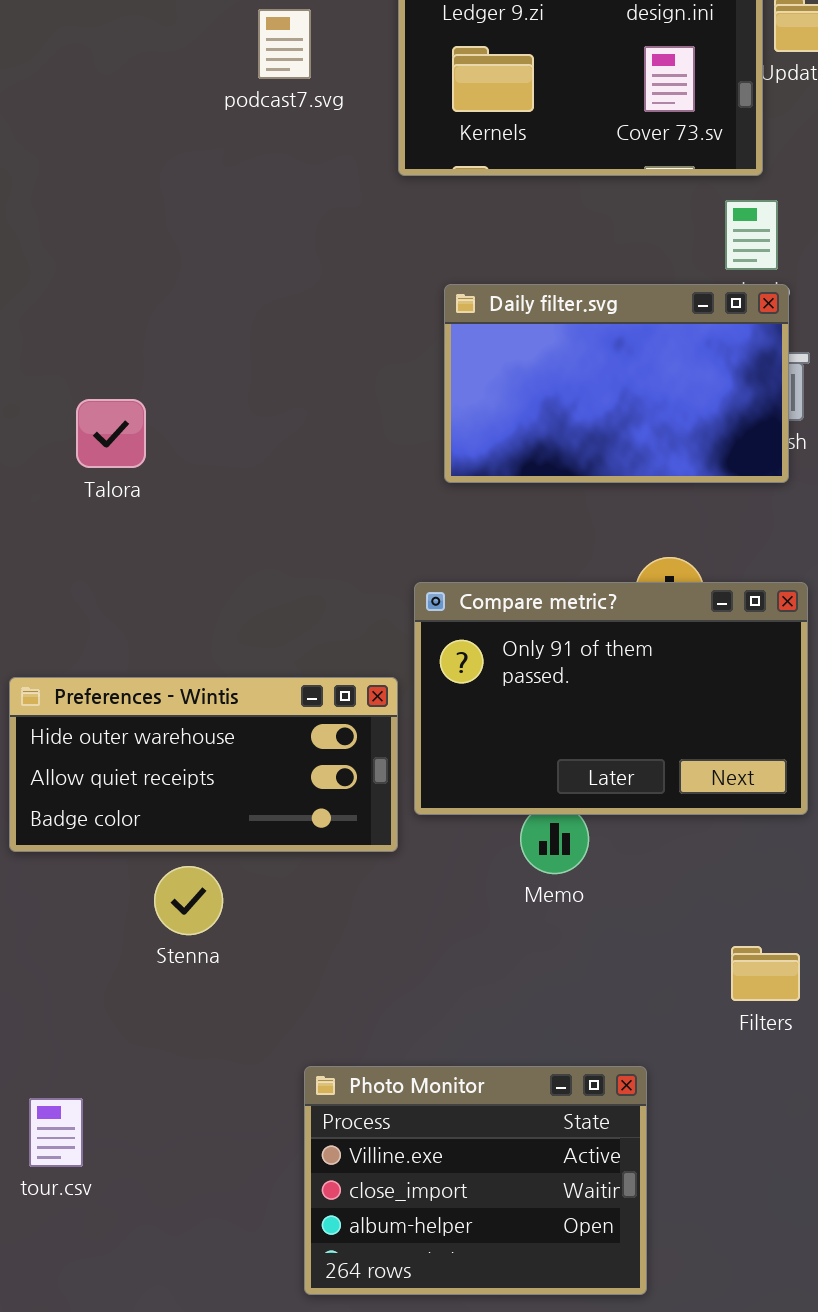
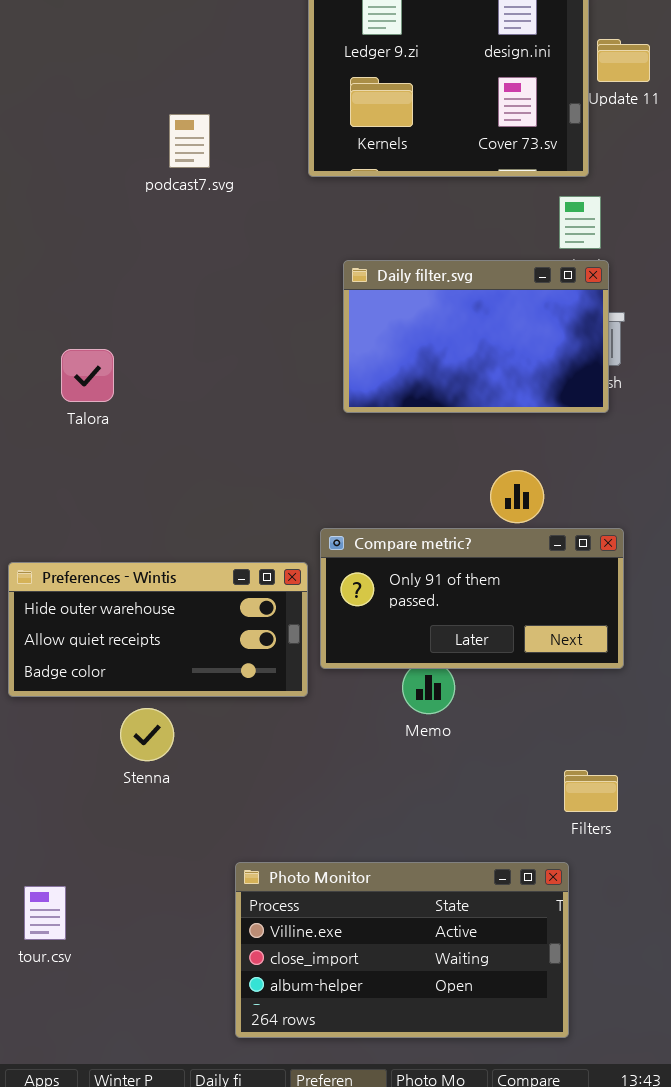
podcast7.svg: [258,9,311,79] -> [169,114,210,168], moved
Compare metric?: [414,582,808,815] -> [320,528,624,669], resized
Photo Monitor: [304,1066,647,1295] -> [235,862,569,1038], resized

